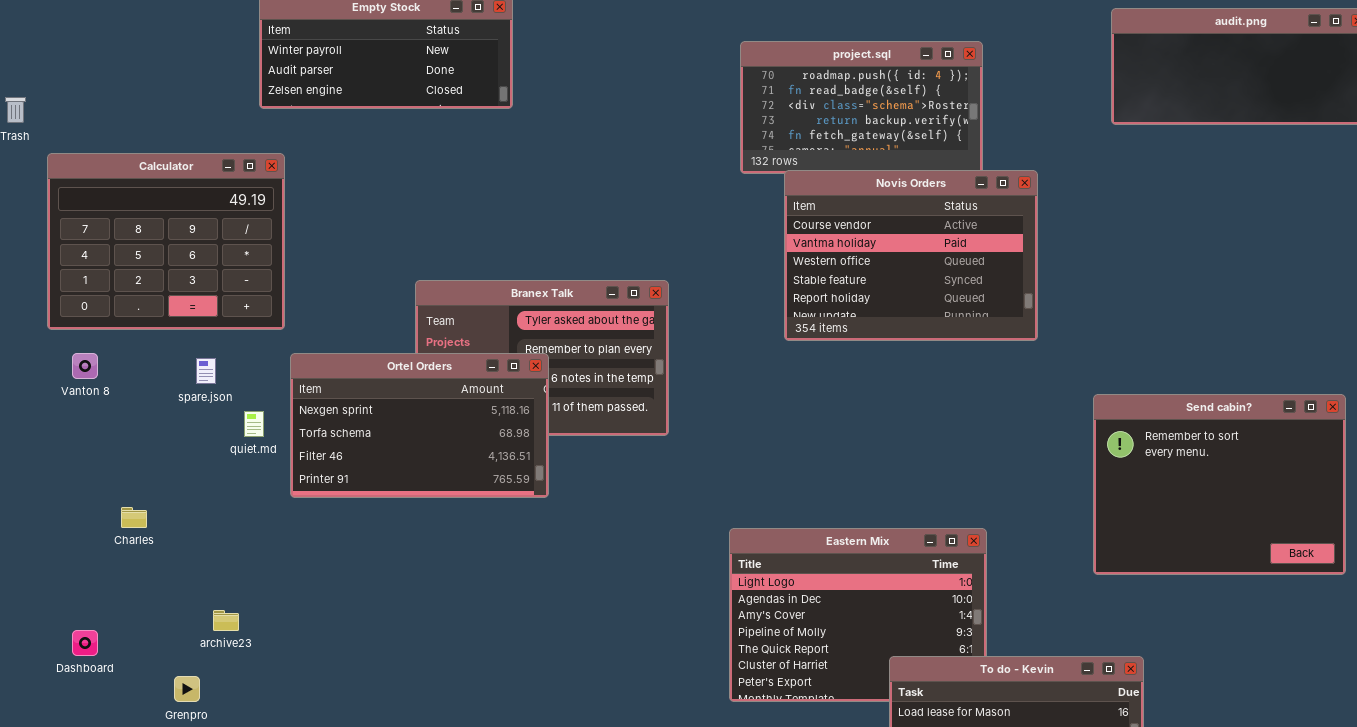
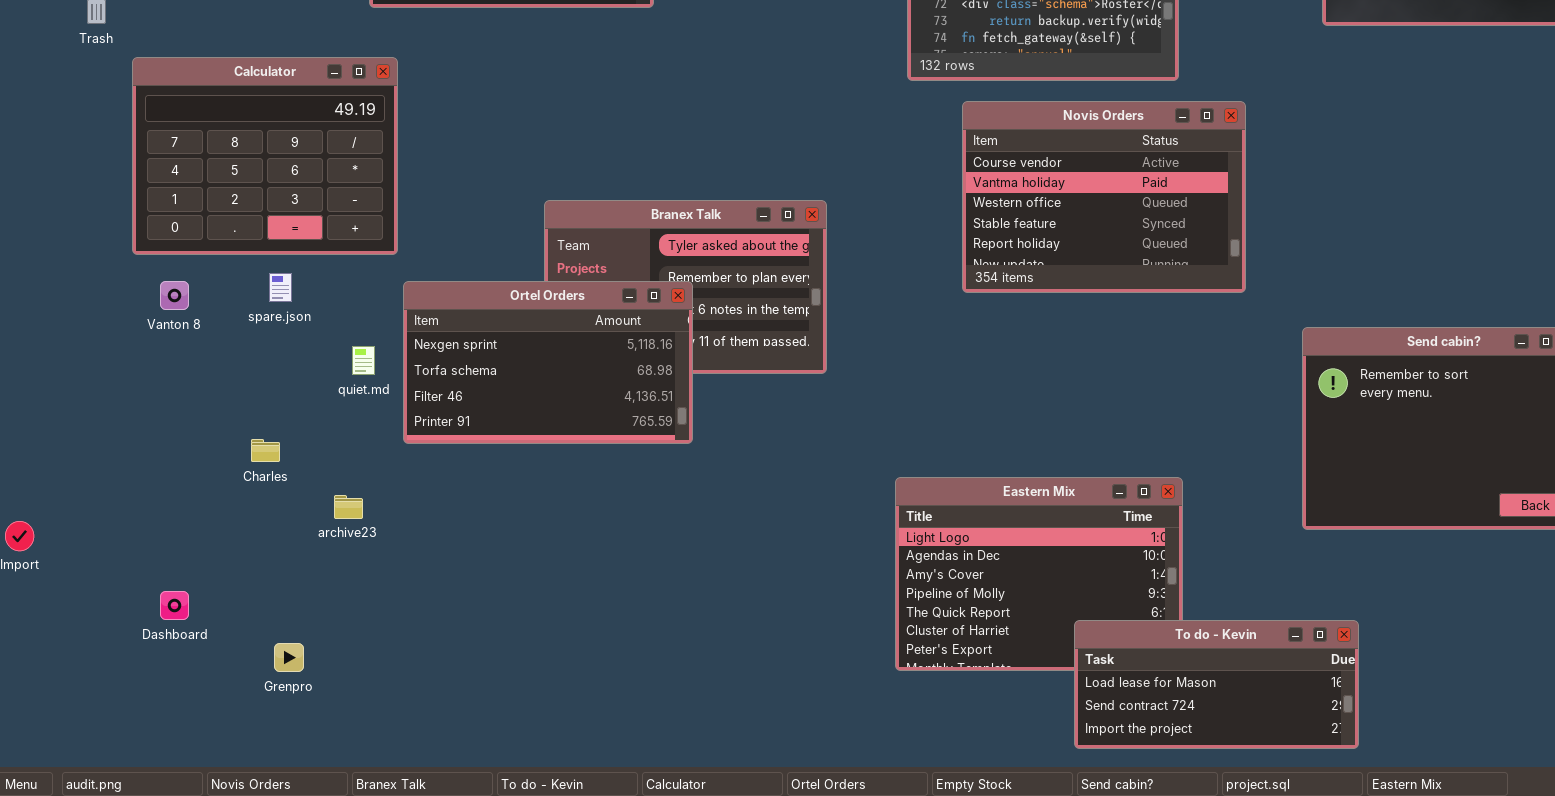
Novis Orders: [784,170,1038,341] -> [962,101,1246,293], moved
spare.json: [196,358,216,384] -> [269,273,292,302], moved
Charles: [121,507,147,528] -> [251,439,280,462], moved
archive23: [213,610,239,631] -> [334,495,363,519], moved

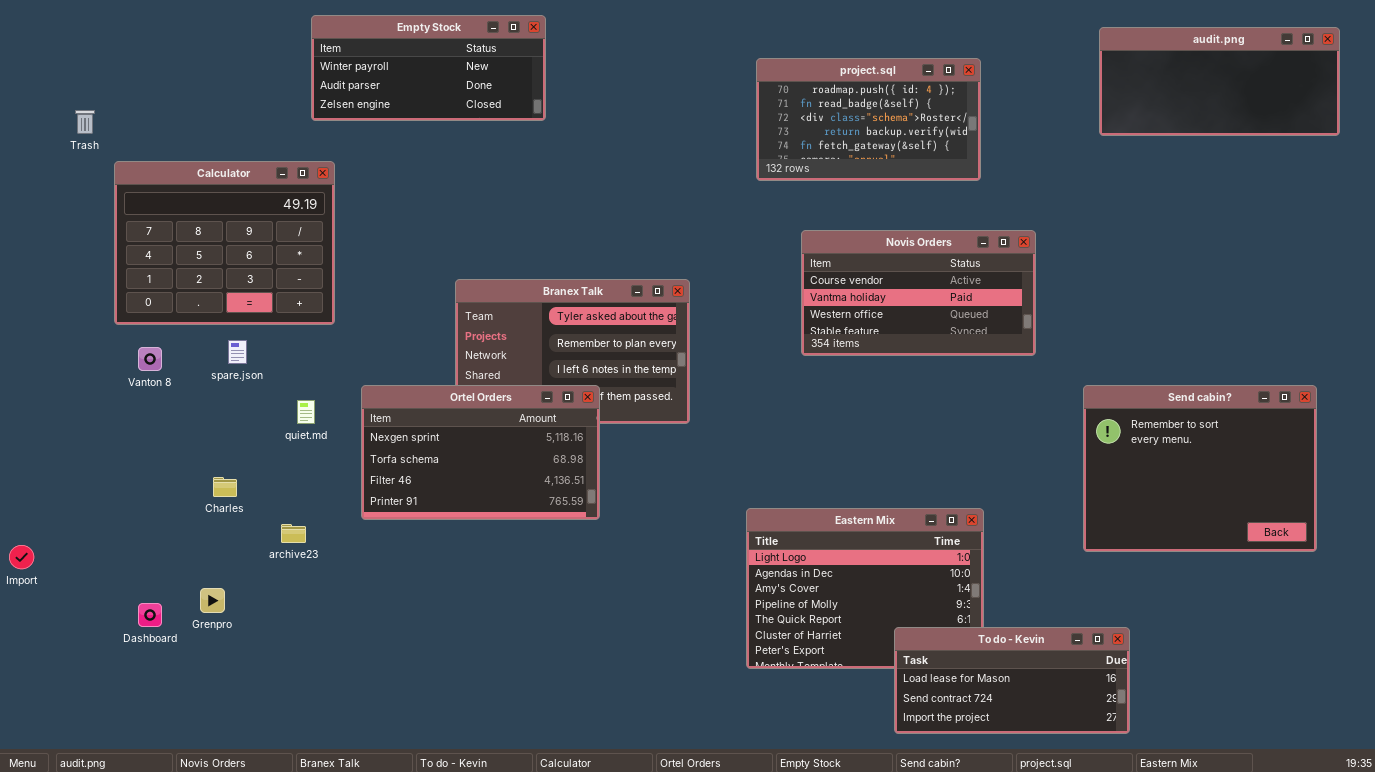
Novis Orders: [962,101,1246,293] -> [801,230,1036,356], resized
Ortel Orders: [403,281,693,444] -> [361,385,600,520], moved
Grenpro: [274,643,304,672] -> [200,588,225,613], moved

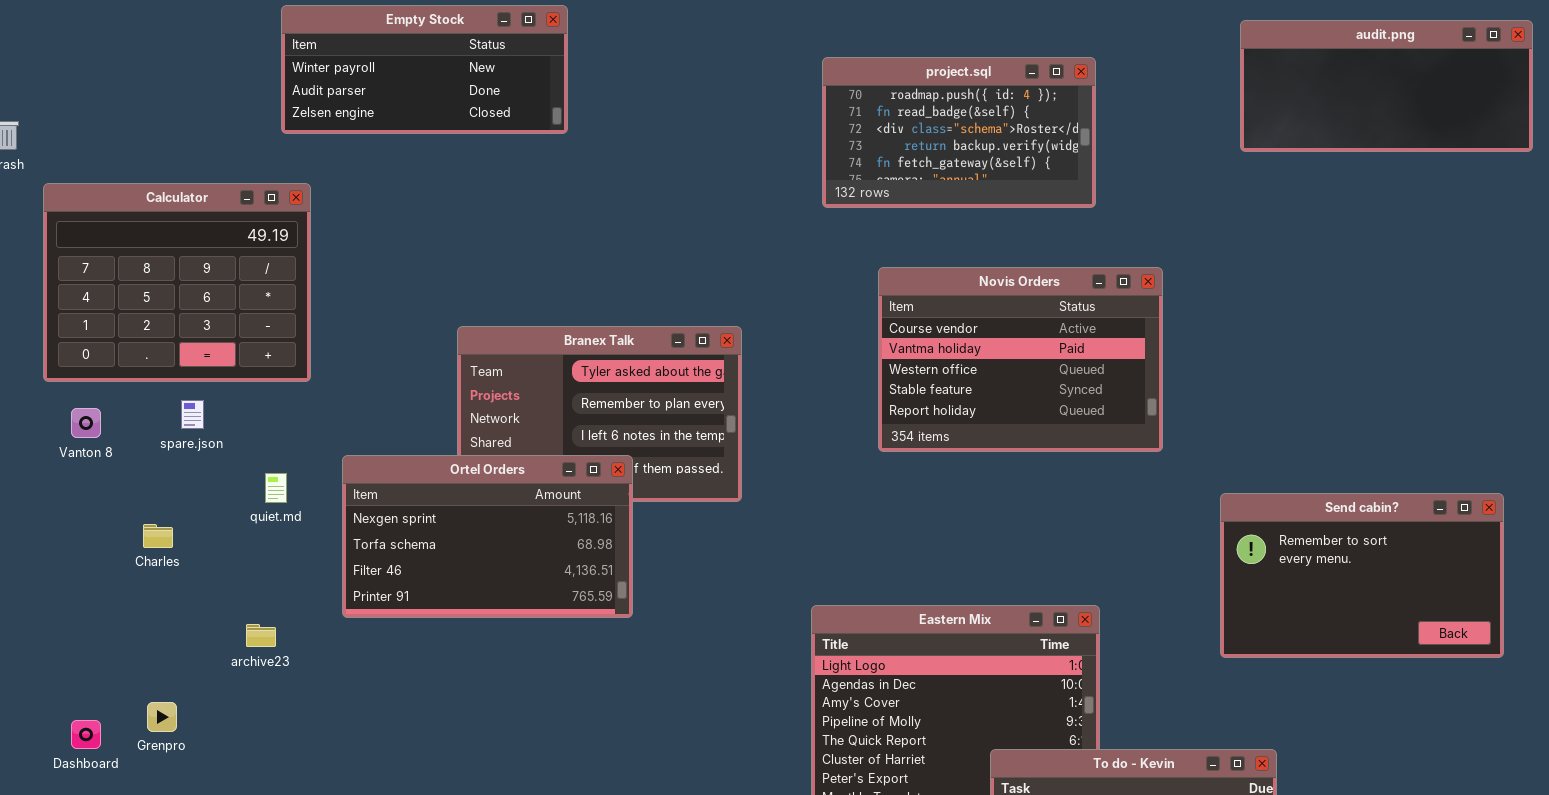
Novis Orders: [801,230,1036,356] -> [878,267,1163,452], resized
Send cabin?: [1083,385,1317,552] -> [1220,493,1504,658], resized
Charles: [213,477,237,497] -> [143,524,173,548], moved

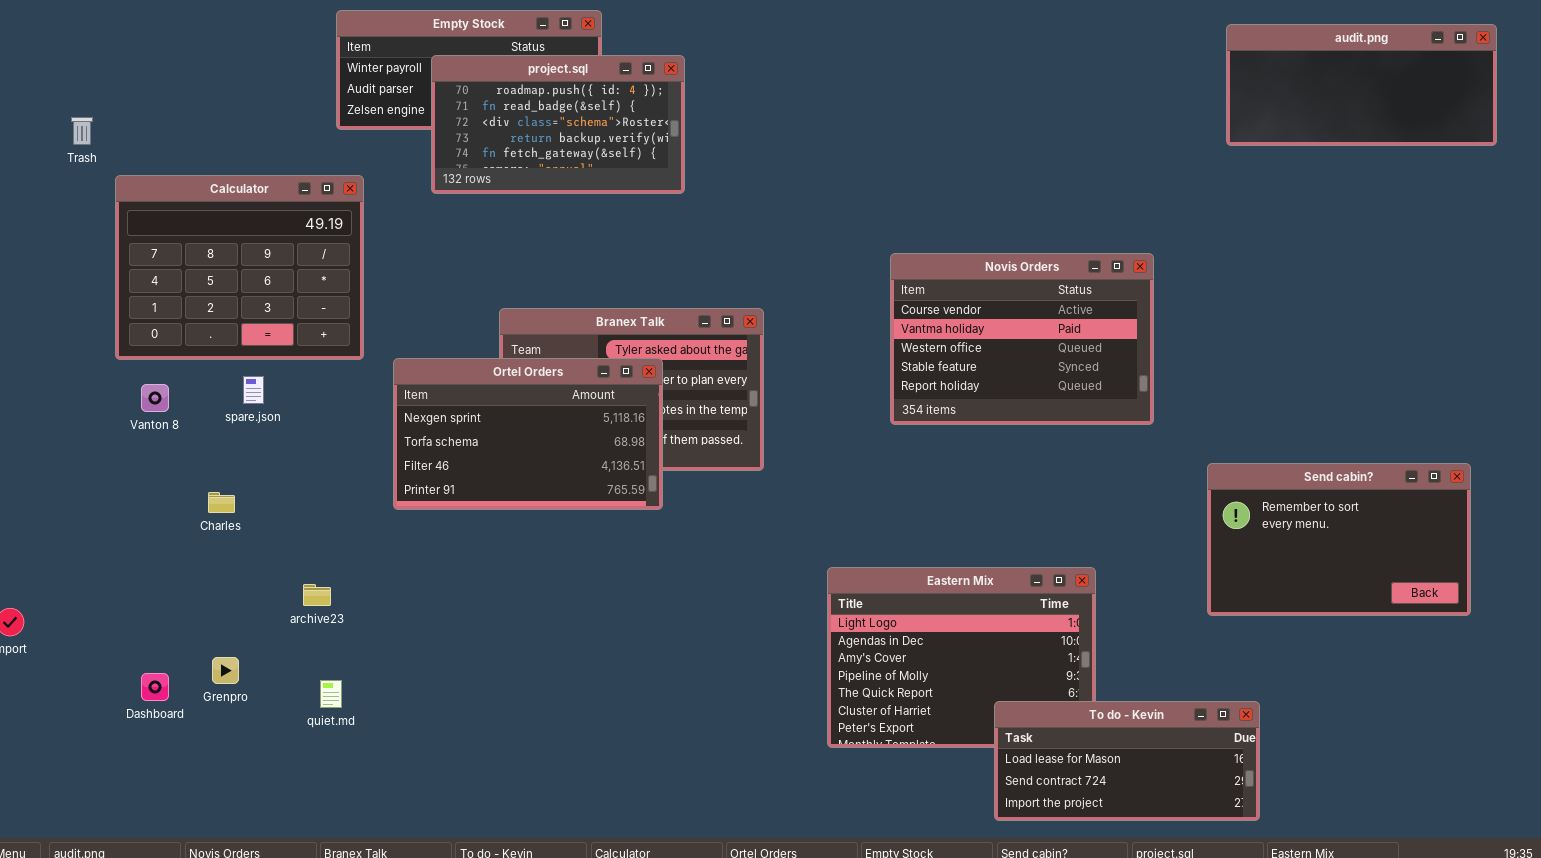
project.sql: [822,57,1096,208] -> [431,55,685,194], moved
Ortel Orders: [342,455,633,618] -> [393,358,663,510], moved
quiet.md: [265,473,287,503] -> [320,680,342,708], moved

